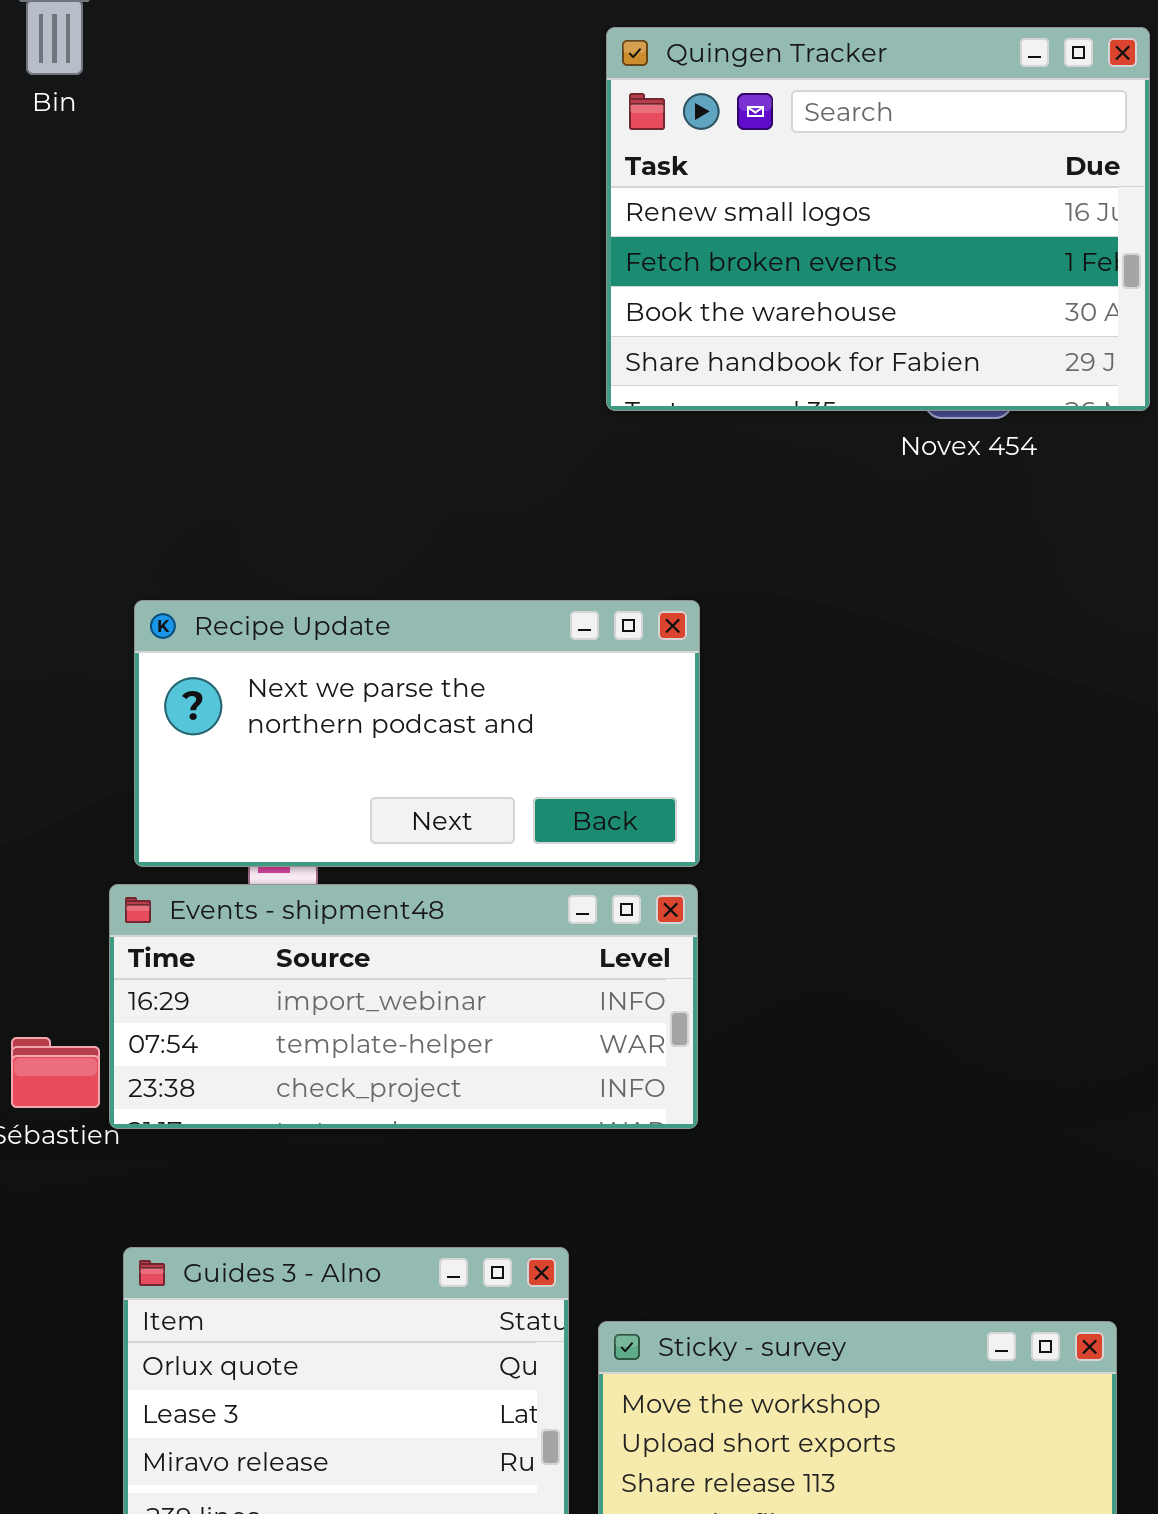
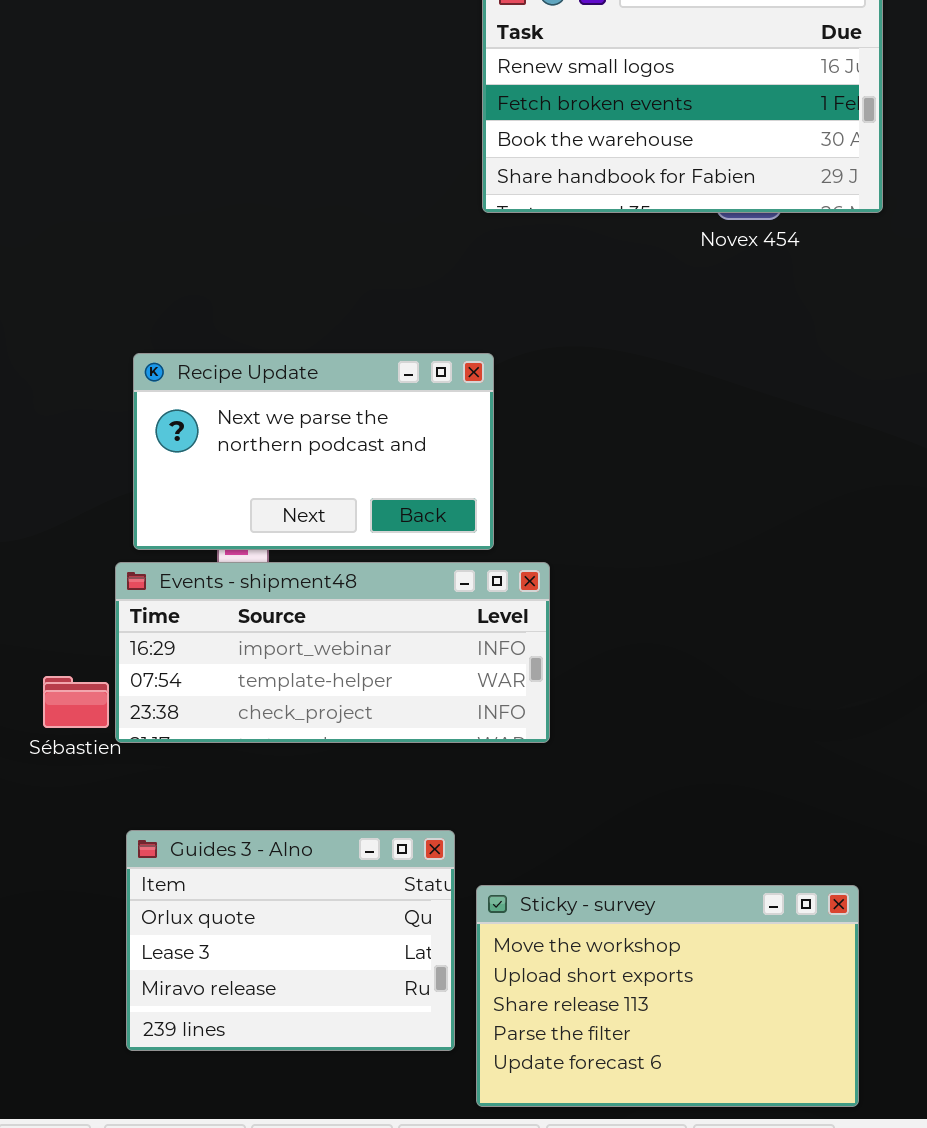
Recipe Update: [134,600,700,867] -> [133,353,494,550], resized

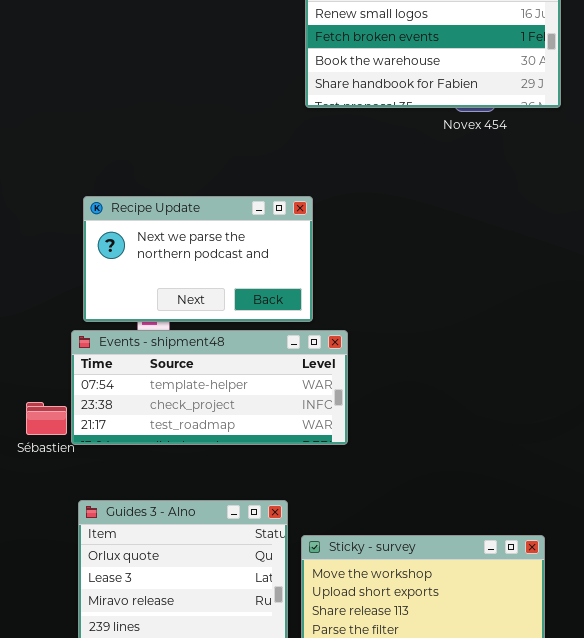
Events - shipment48: [115,562,550,743] -> [71,330,348,445], scrolled down 1 row

